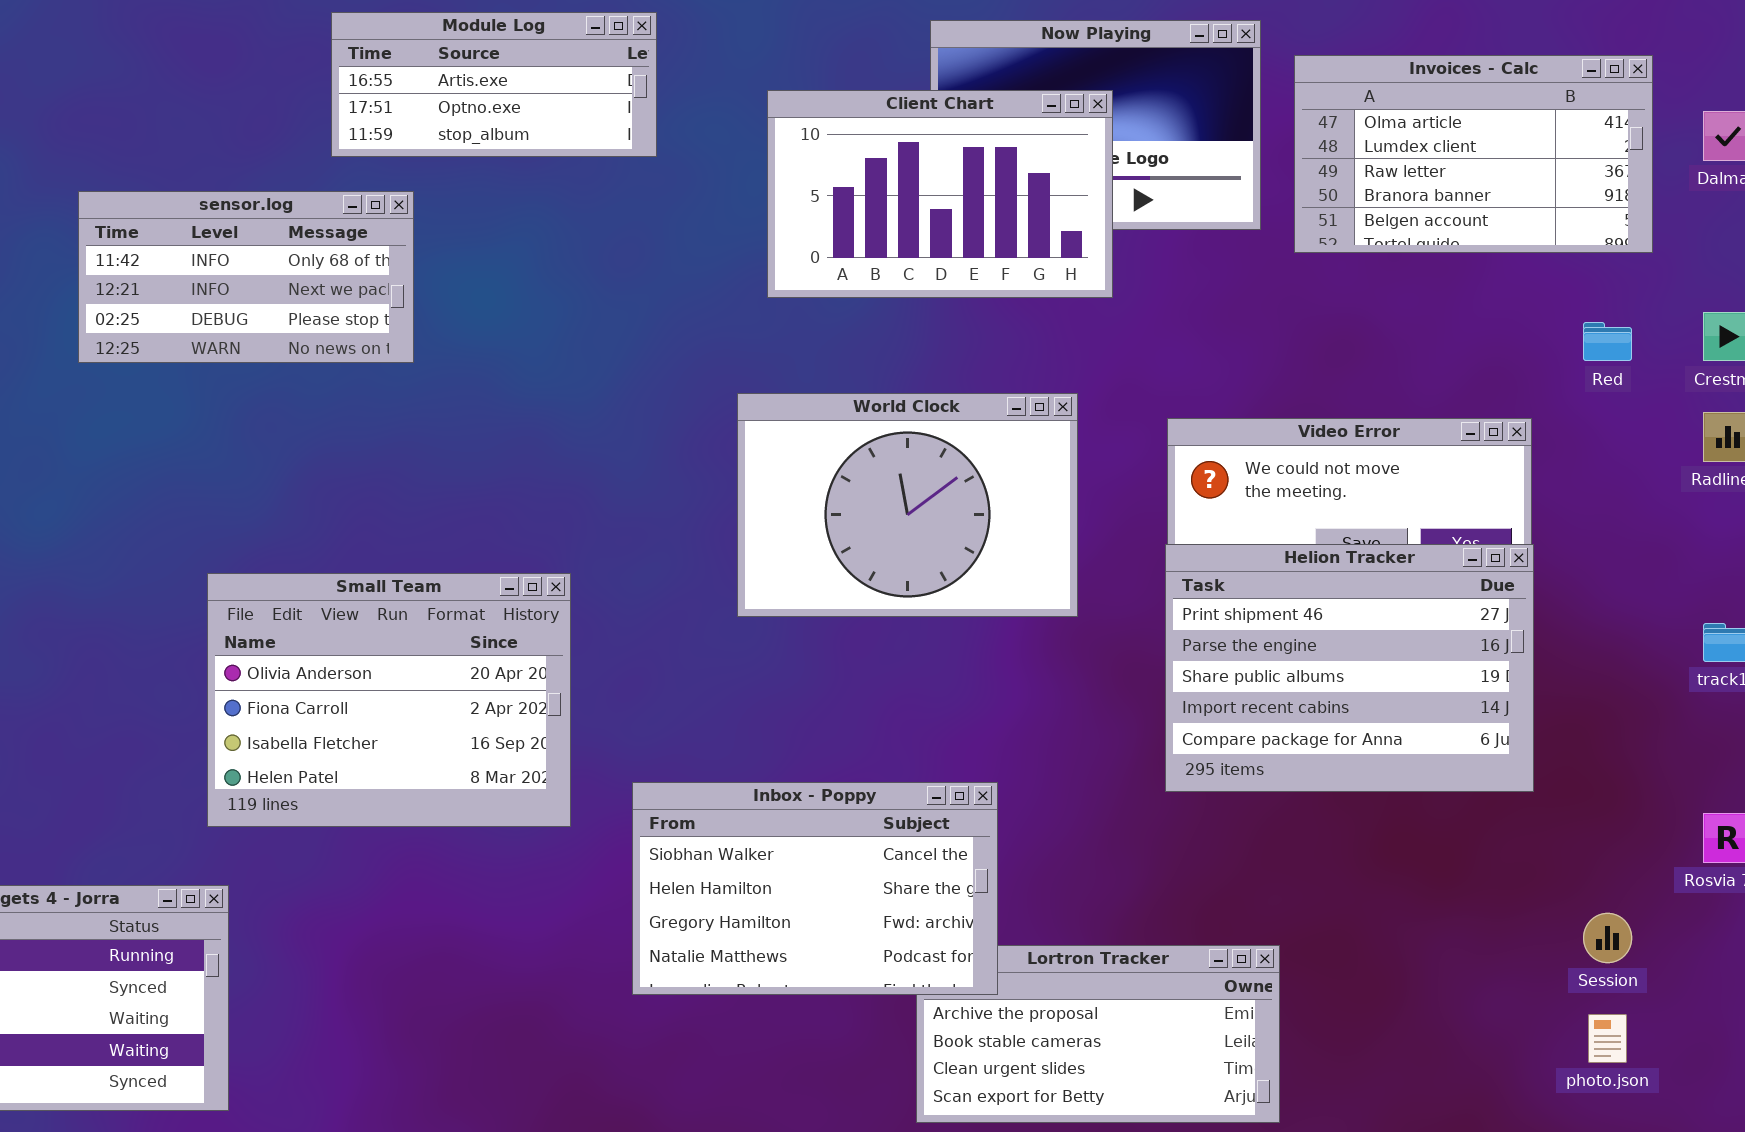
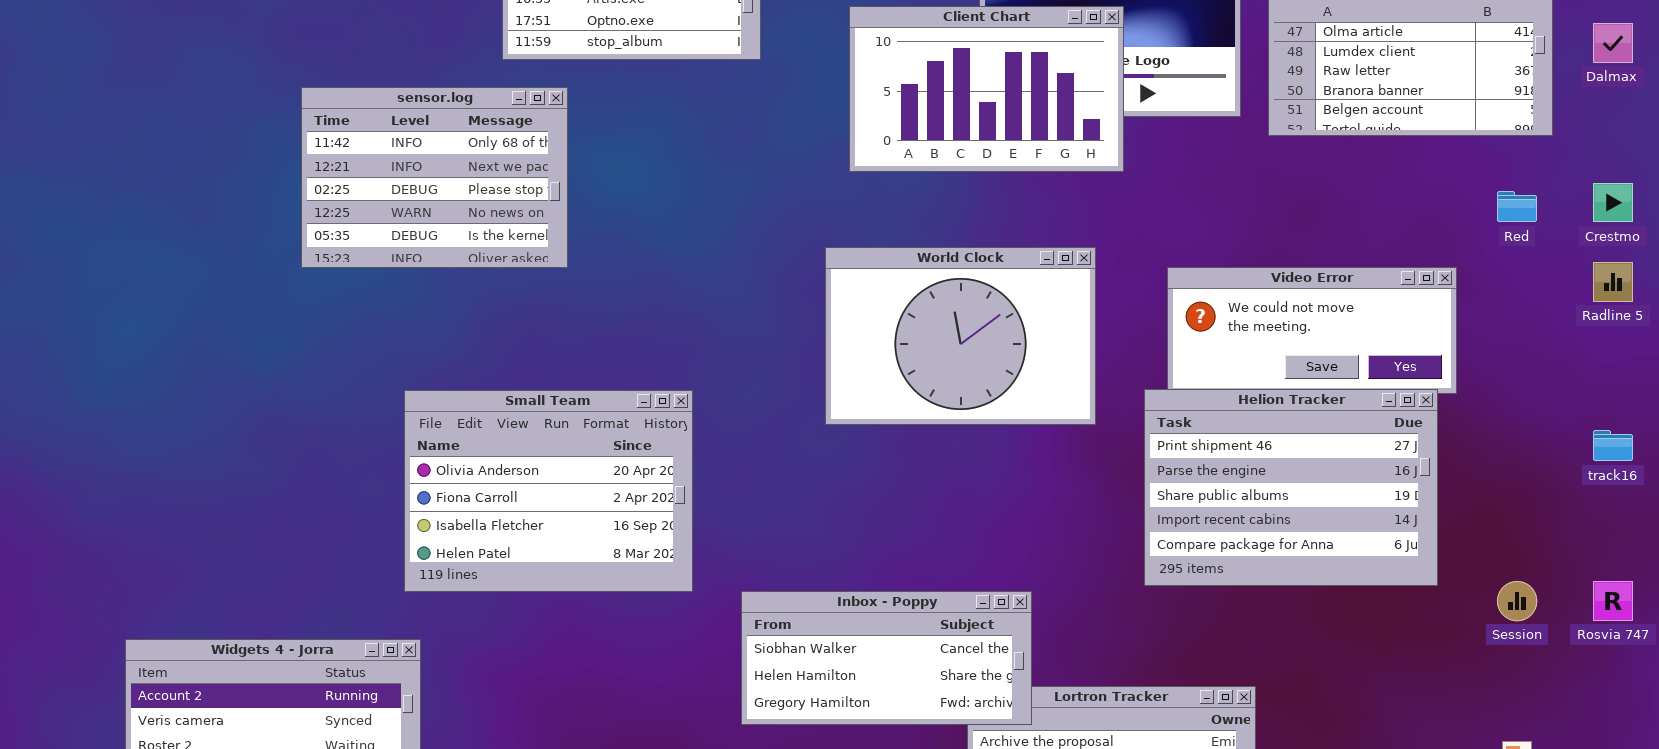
sensor.log: [78,191,414,363] -> [301,87,568,268], resized
Helion Tracker: [1165,544,1534,792] -> [1144,389,1438,586], moved
Inbox - Poppy: [632,782,998,995] -> [741,591,1032,725], resized
Session: [1583,913,1632,963] -> [1497,581,1537,621], moved

